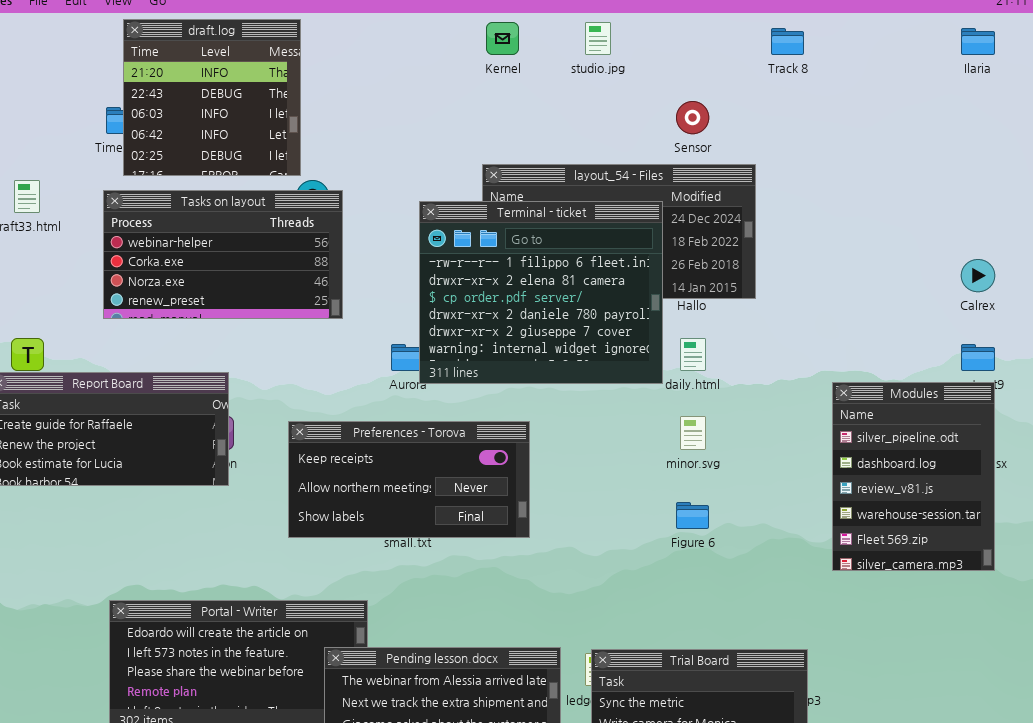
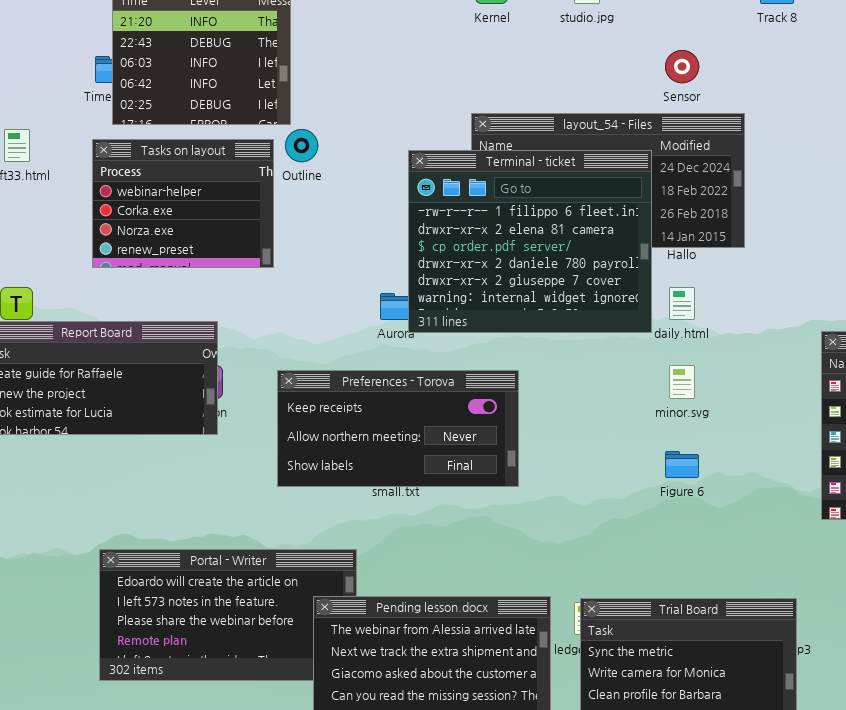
Tasks on layout: [103,190,343,319] -> [92,139,274,268], resized

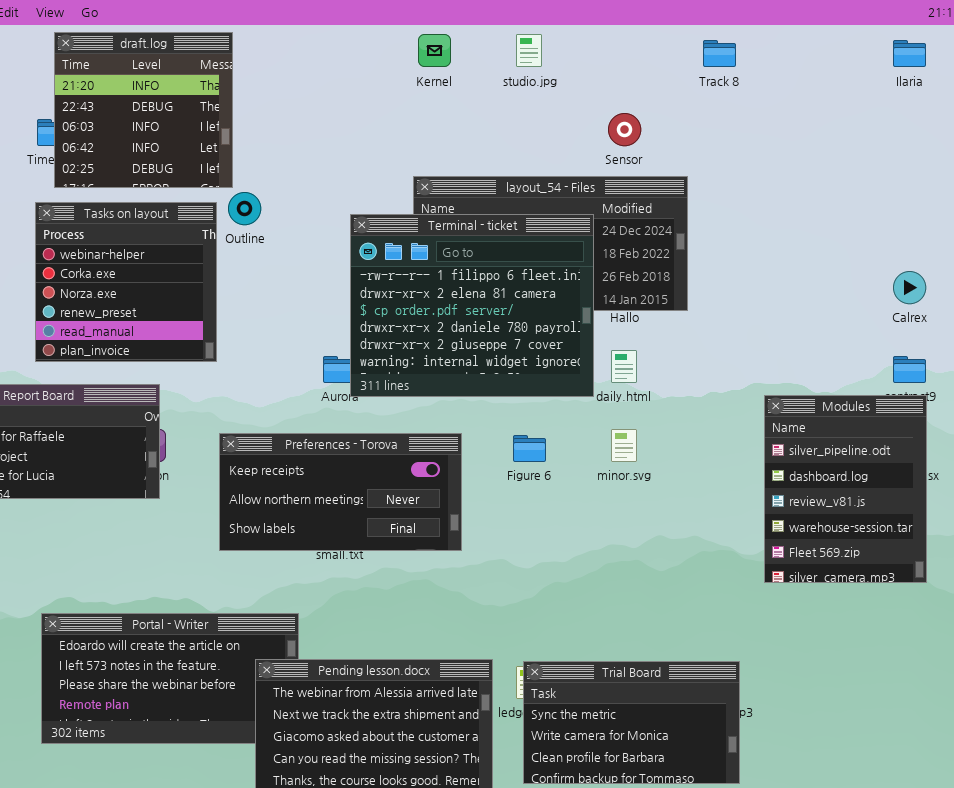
Tasks on layout: [92,139,274,268] -> [35,202,217,362], resized
Figure 6: [665,451,699,478] -> [513,435,546,462], moved

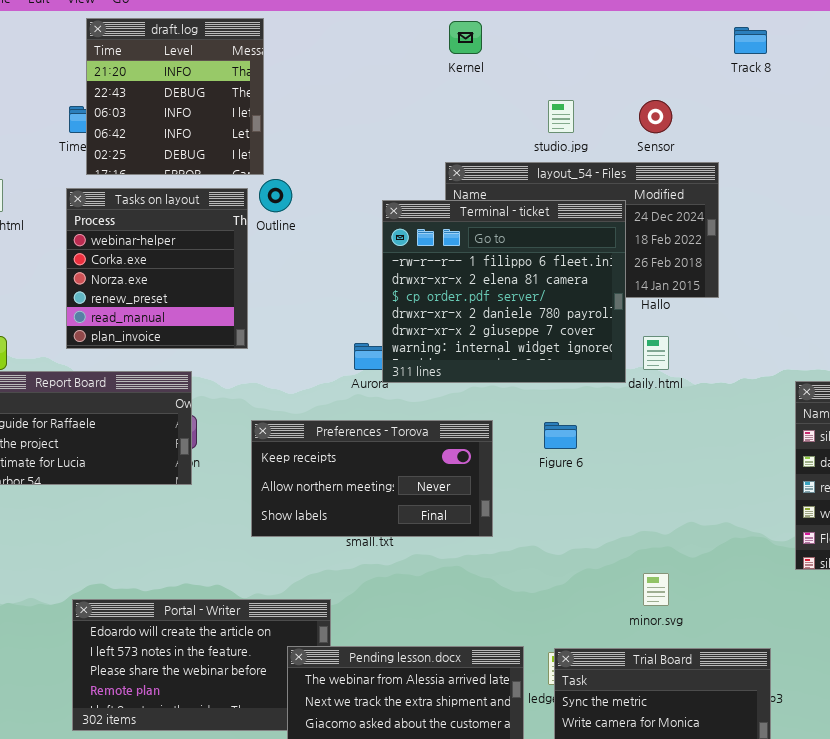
studio.jpg: [516,34,542,67] -> [548,100,574,133], moved
minor.svg: [611,429,637,462] -> [643,573,669,606], moved

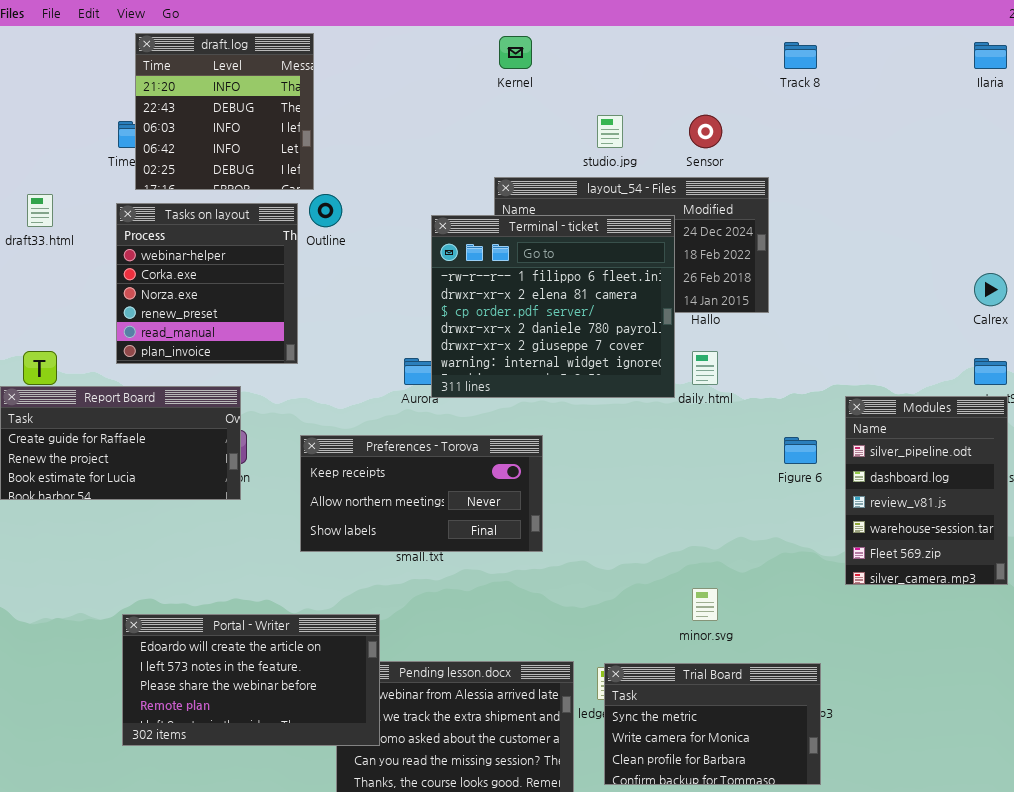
Figure 6: [544,422,577,449] -> [784,437,817,464], moved
Portal - Writer: [72,599,331,731] -> [122,614,380,746], raised

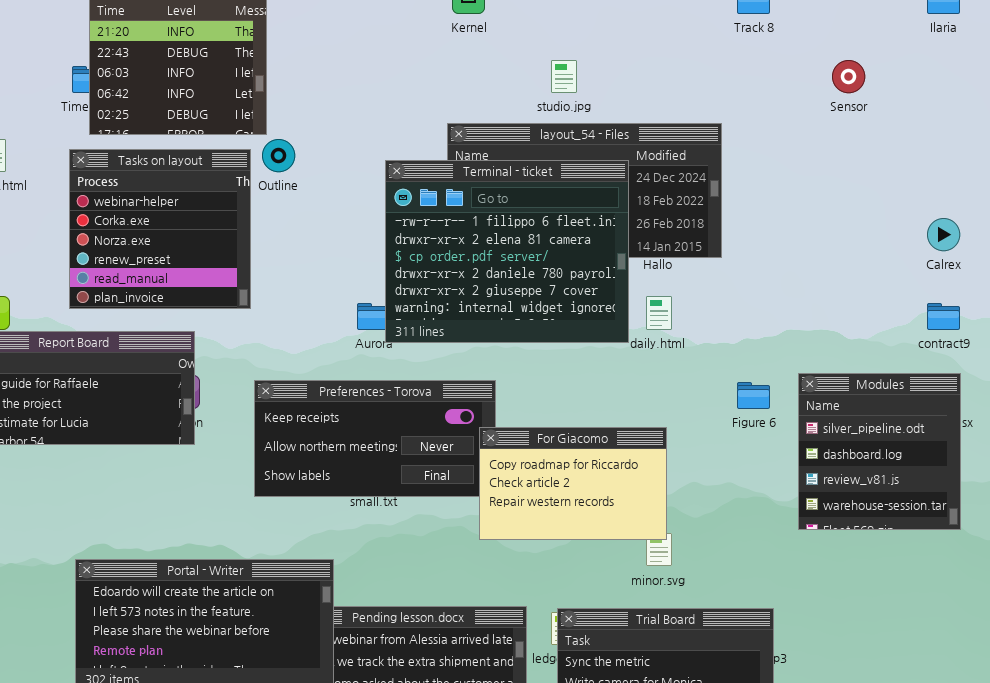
Sensor: [689,115,722,148] -> [832,60,865,93], moved
Modules: [845,396,1008,585] -> [798,373,961,530], resized
For Giacomo: none -> [479,427,667,540], opened

